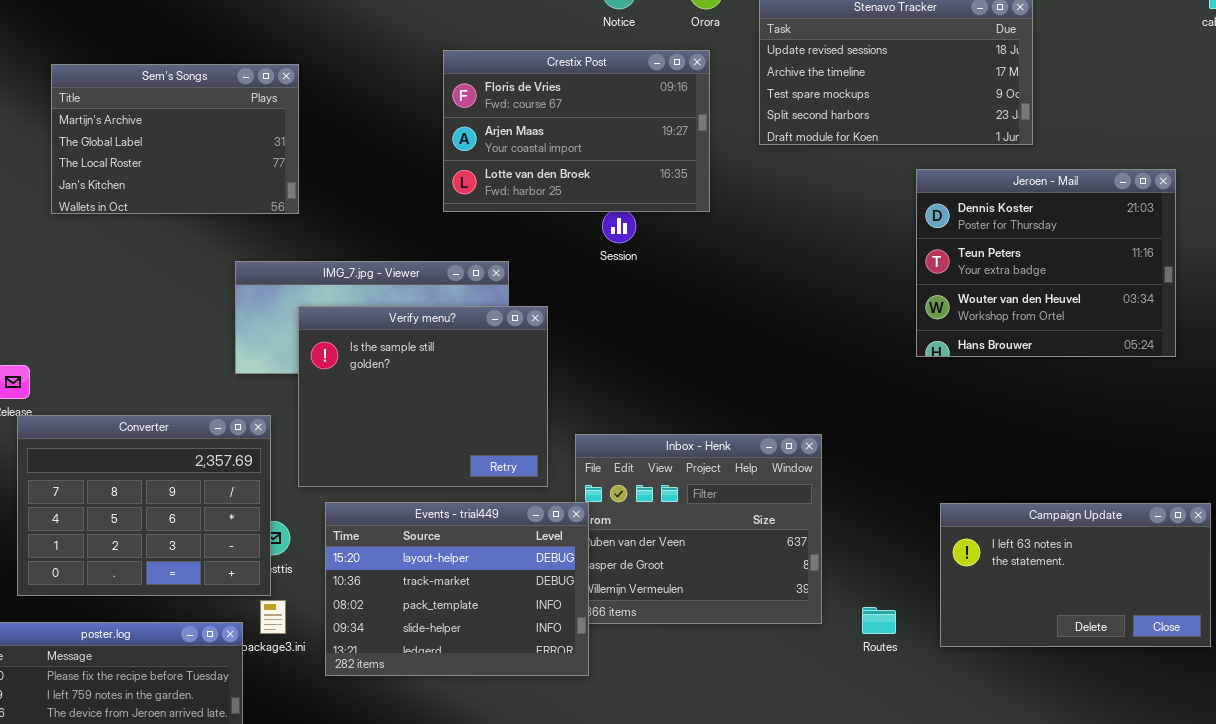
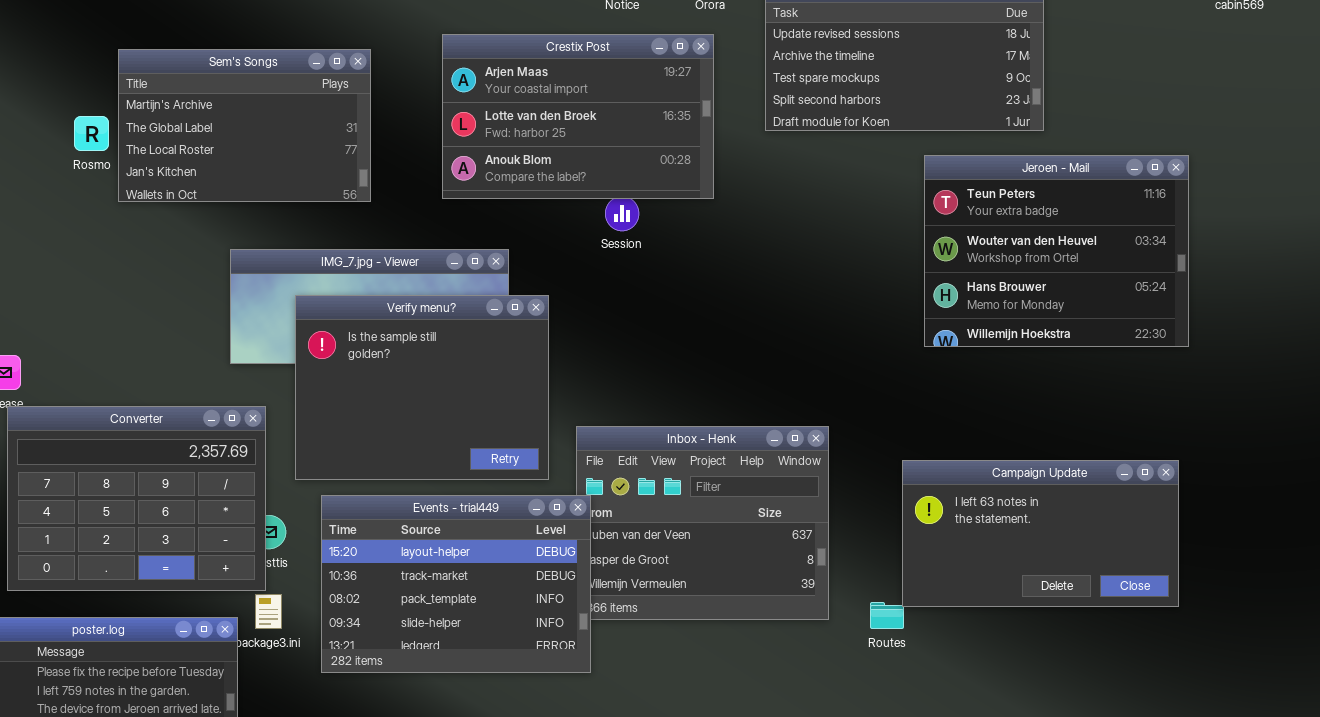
Crestix Post: [443,50,710,212] -> [442,34,714,199], scrolled down 1 row
Sem's Songs: [51,64,299,214] -> [118,49,371,202], moved
Jeroen - Mail: [916,169,1176,357] -> [924,155,1189,347], scrolled down 1 row
Campaign Update: [940,503,1211,647] -> [902,460,1179,607], moved

